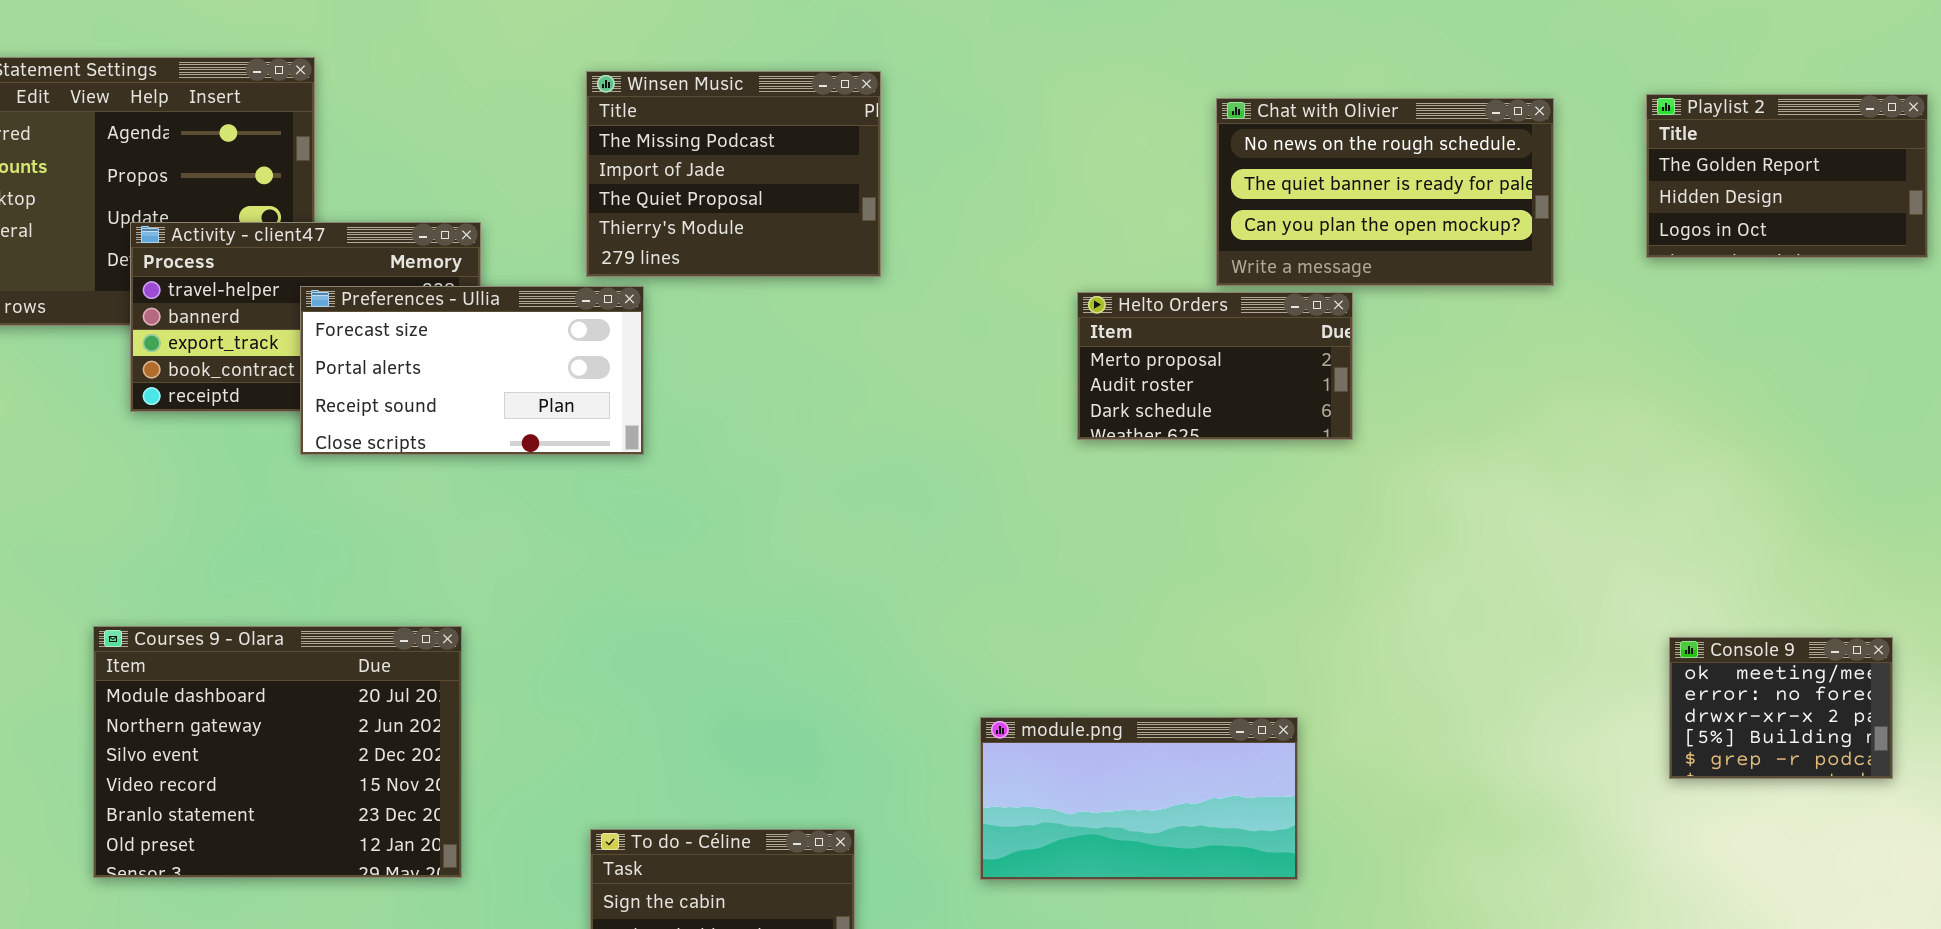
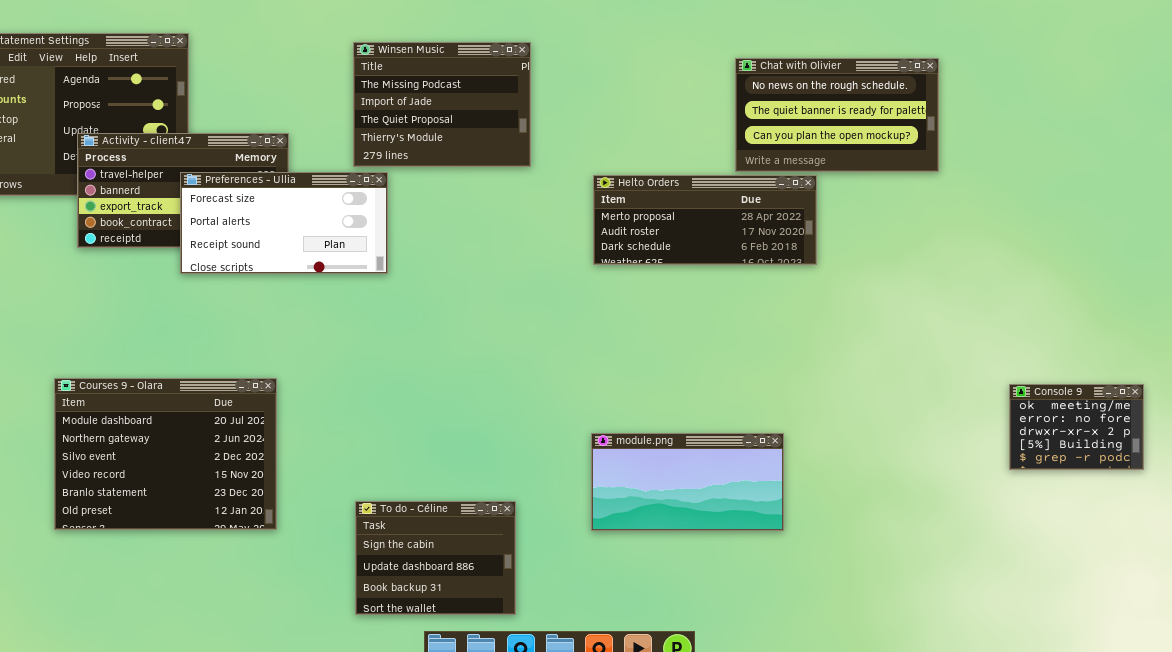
Playlist 2: [1646,94,1928,258] -> none, closed
Helto Orders: [1077,292,1353,440] -> [593,175,817,265], resized

